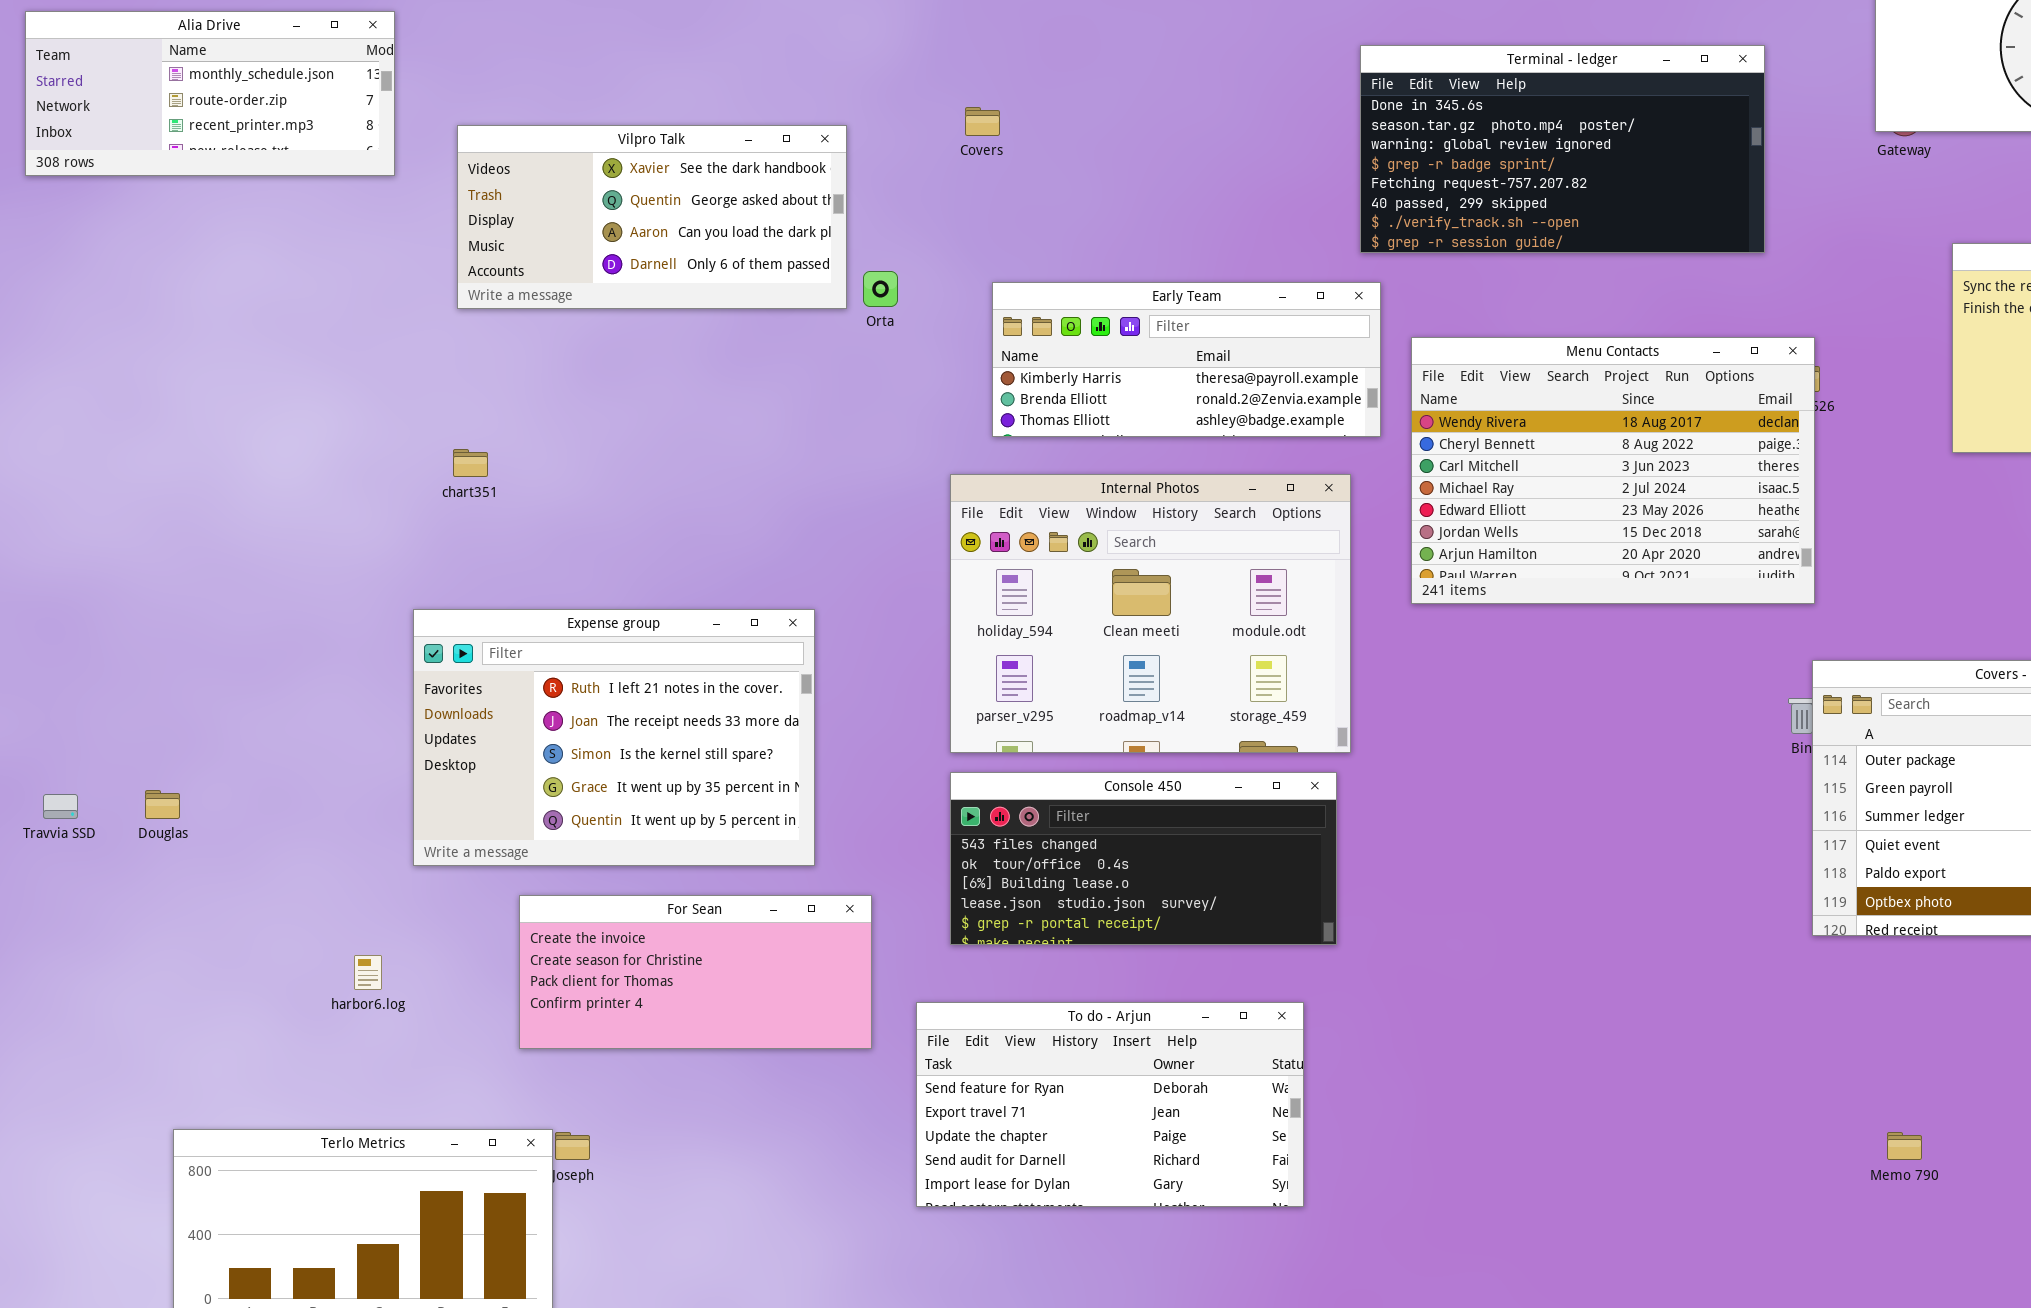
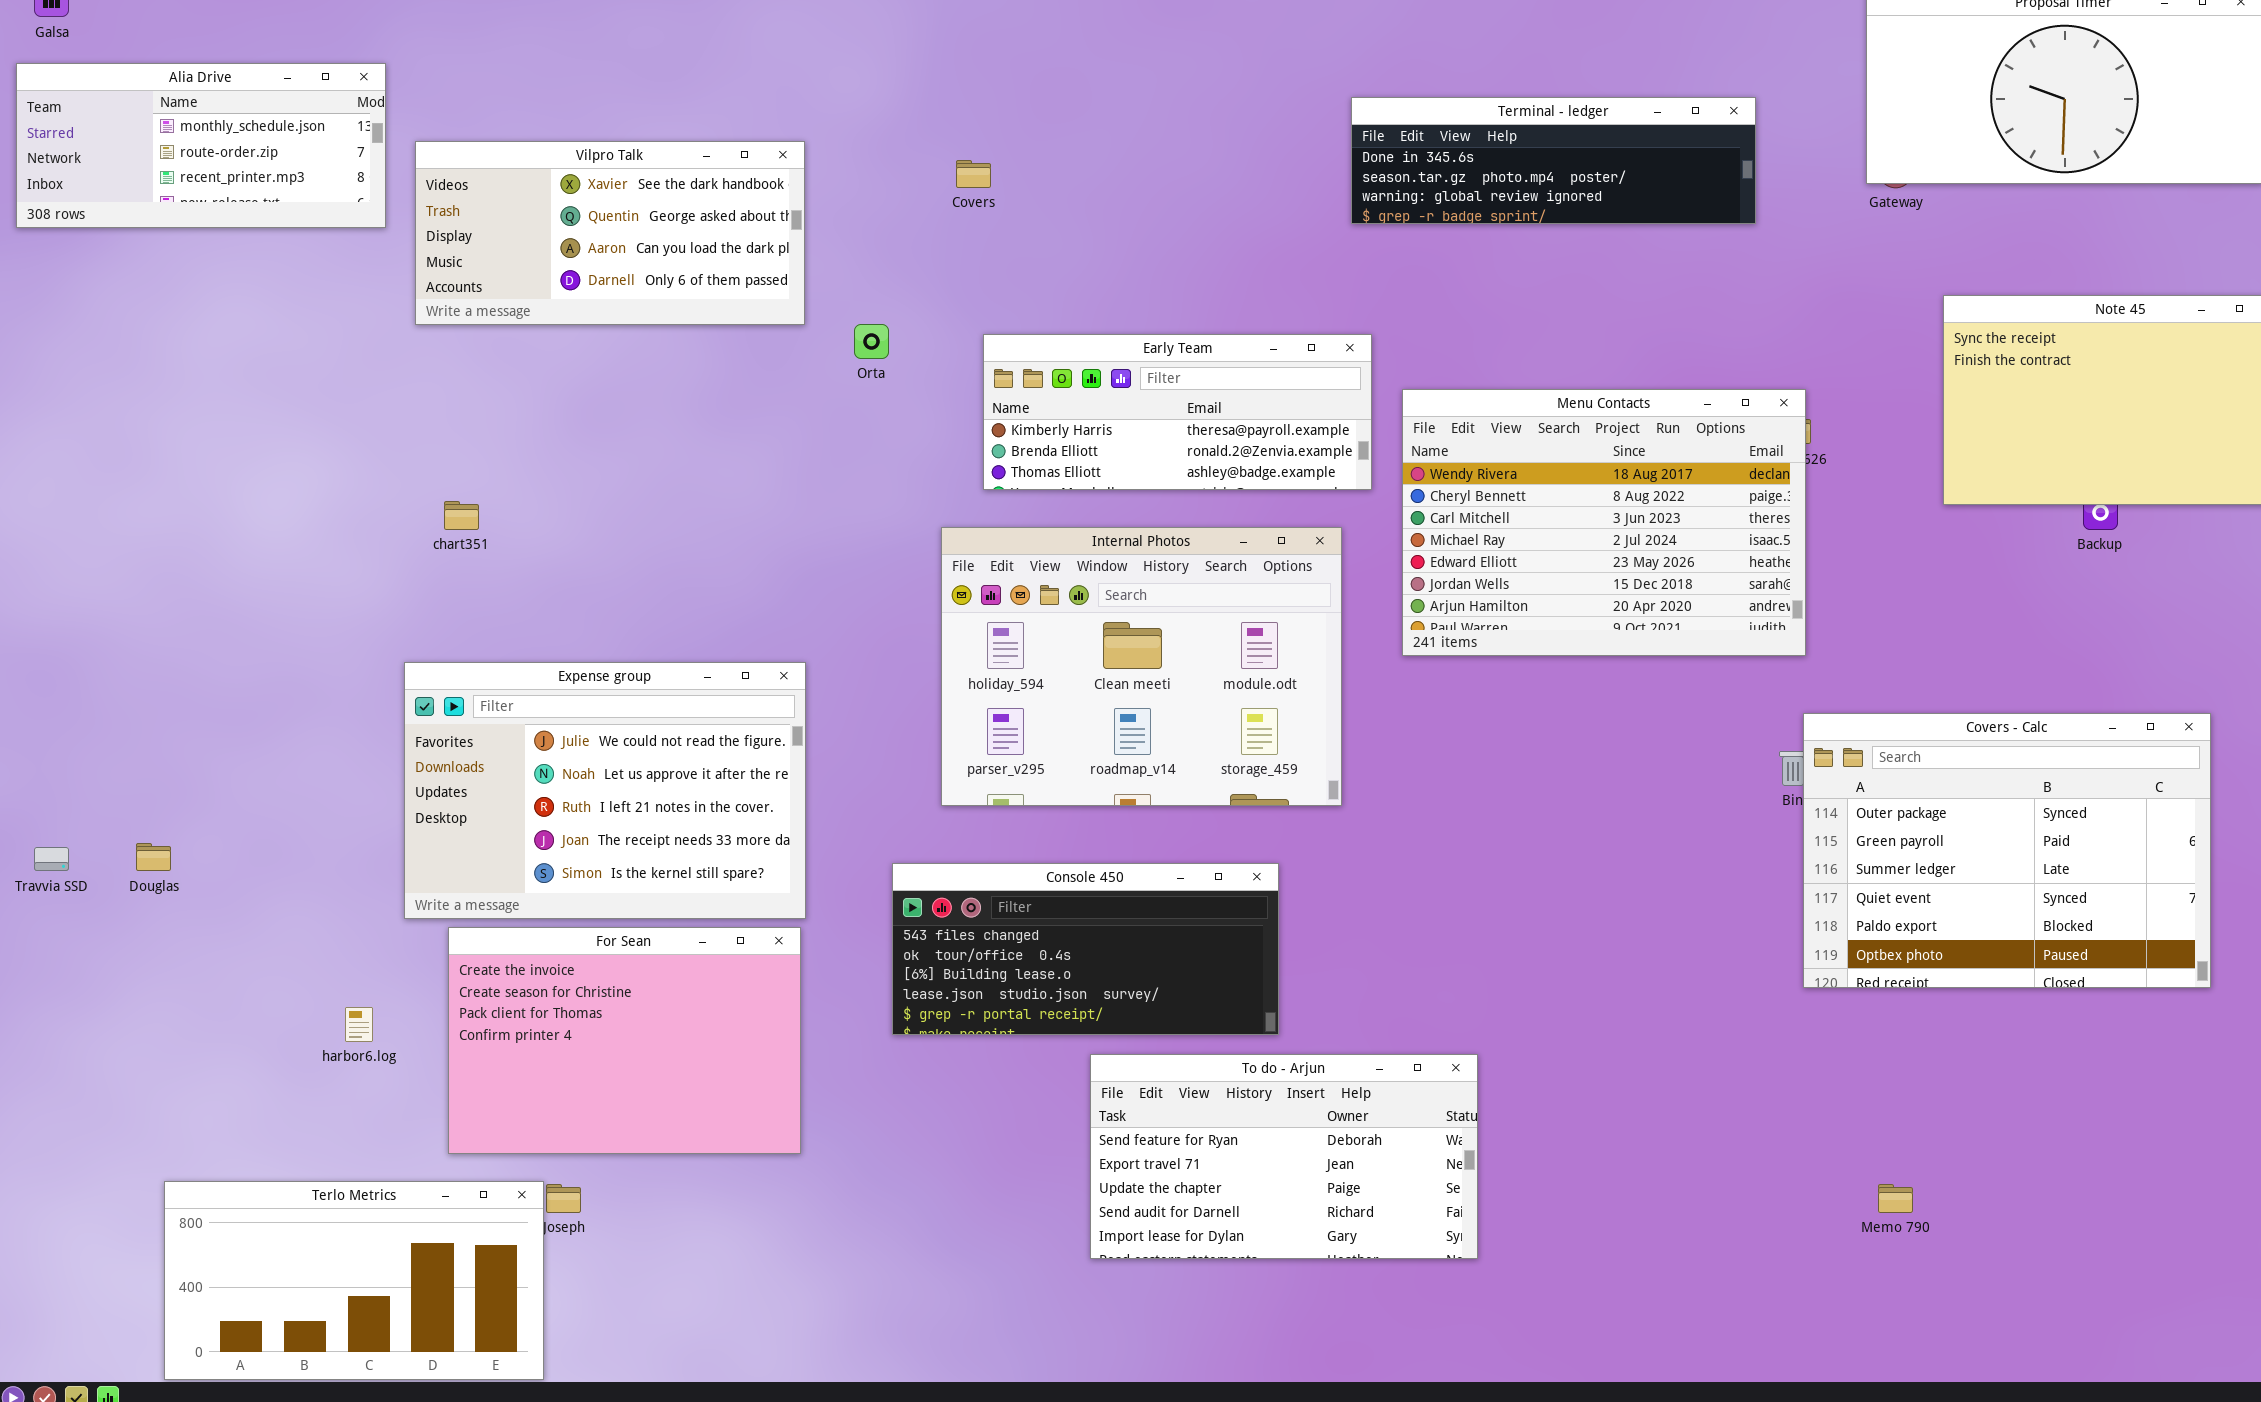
Terminal - ledger: [1360,45,1765,253] -> [1351,97,1756,224], resized
Vilpro Talk: [457,125,847,309] -> [415,141,805,325], moved
Expense group: [413,609,815,866] -> [404,662,806,919], scrolled up 2 rows
Console 450: [950,772,1337,945] -> [892,863,1279,1035], moved
For Sean: [519,895,872,1049] -> [448,927,801,1154], moved, resized
To do - Arjun: [916,1002,1304,1207] -> [1090,1054,1478,1259], moved

